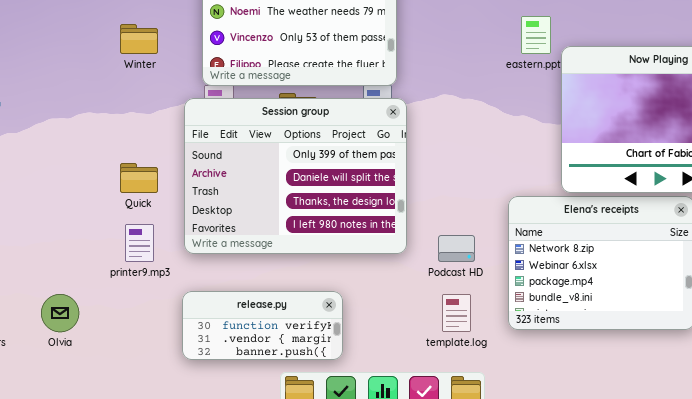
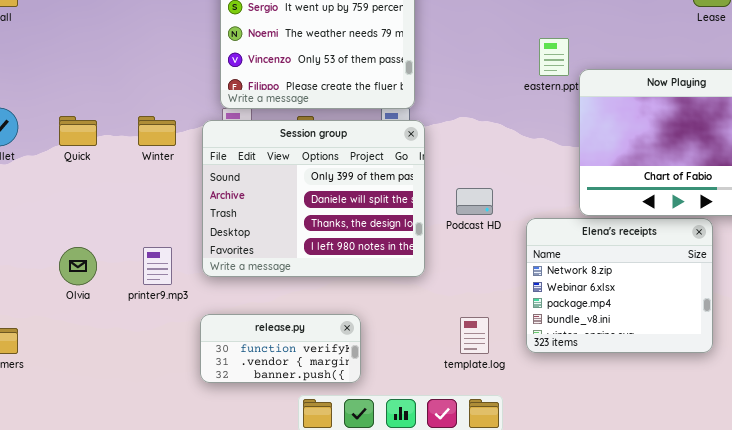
Winter: [120,24,158,54] -> [138,116,176,146], moved
Quick: [120,163,158,193] -> [59,116,97,146], moved
Podcast HD: [438,235,475,262] -> [456,188,493,215], moved
Olvia: [41,294,79,332] -> [59,247,97,285], moved

